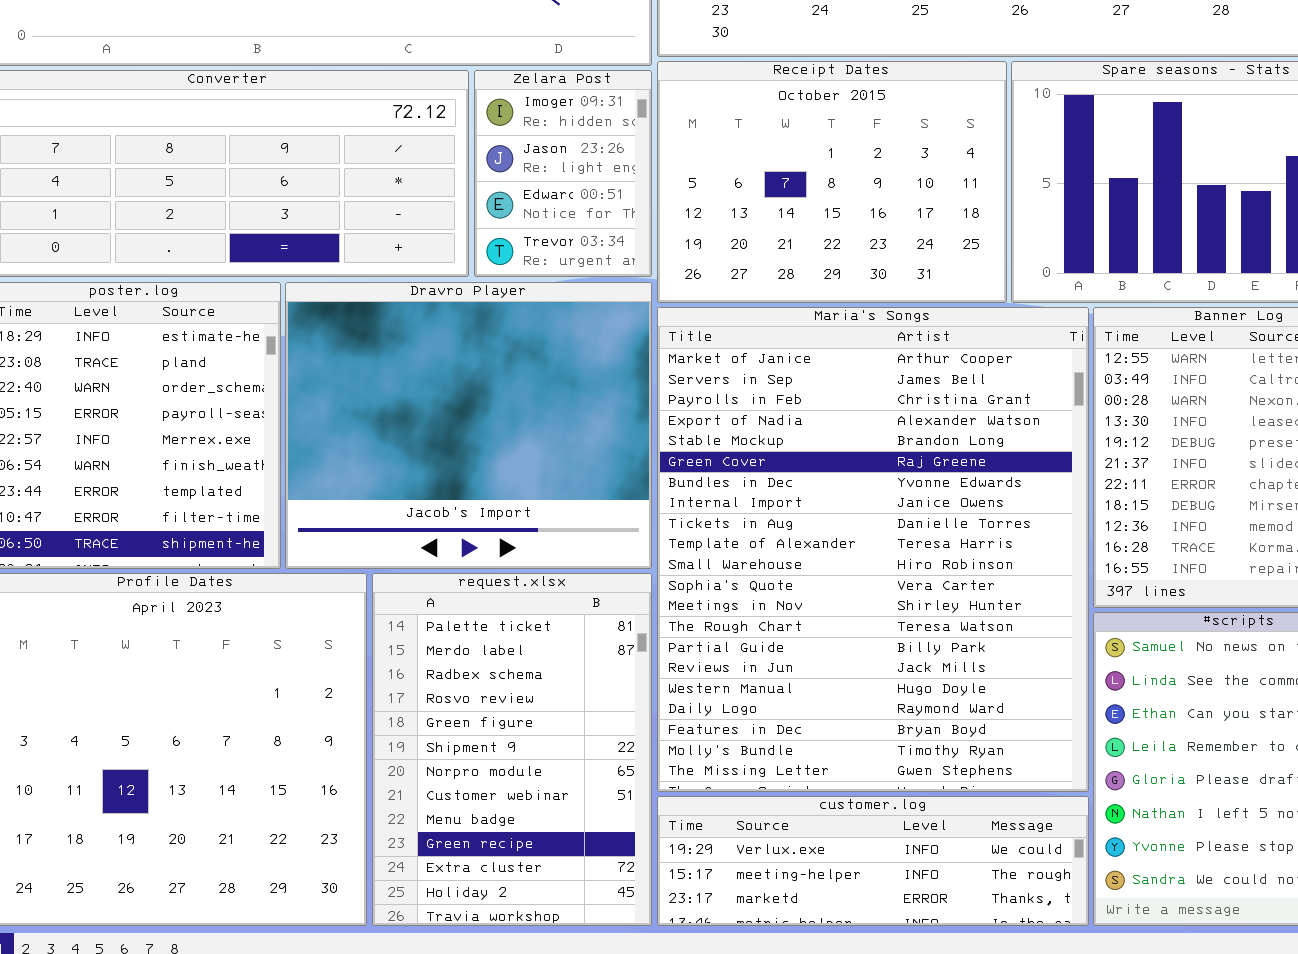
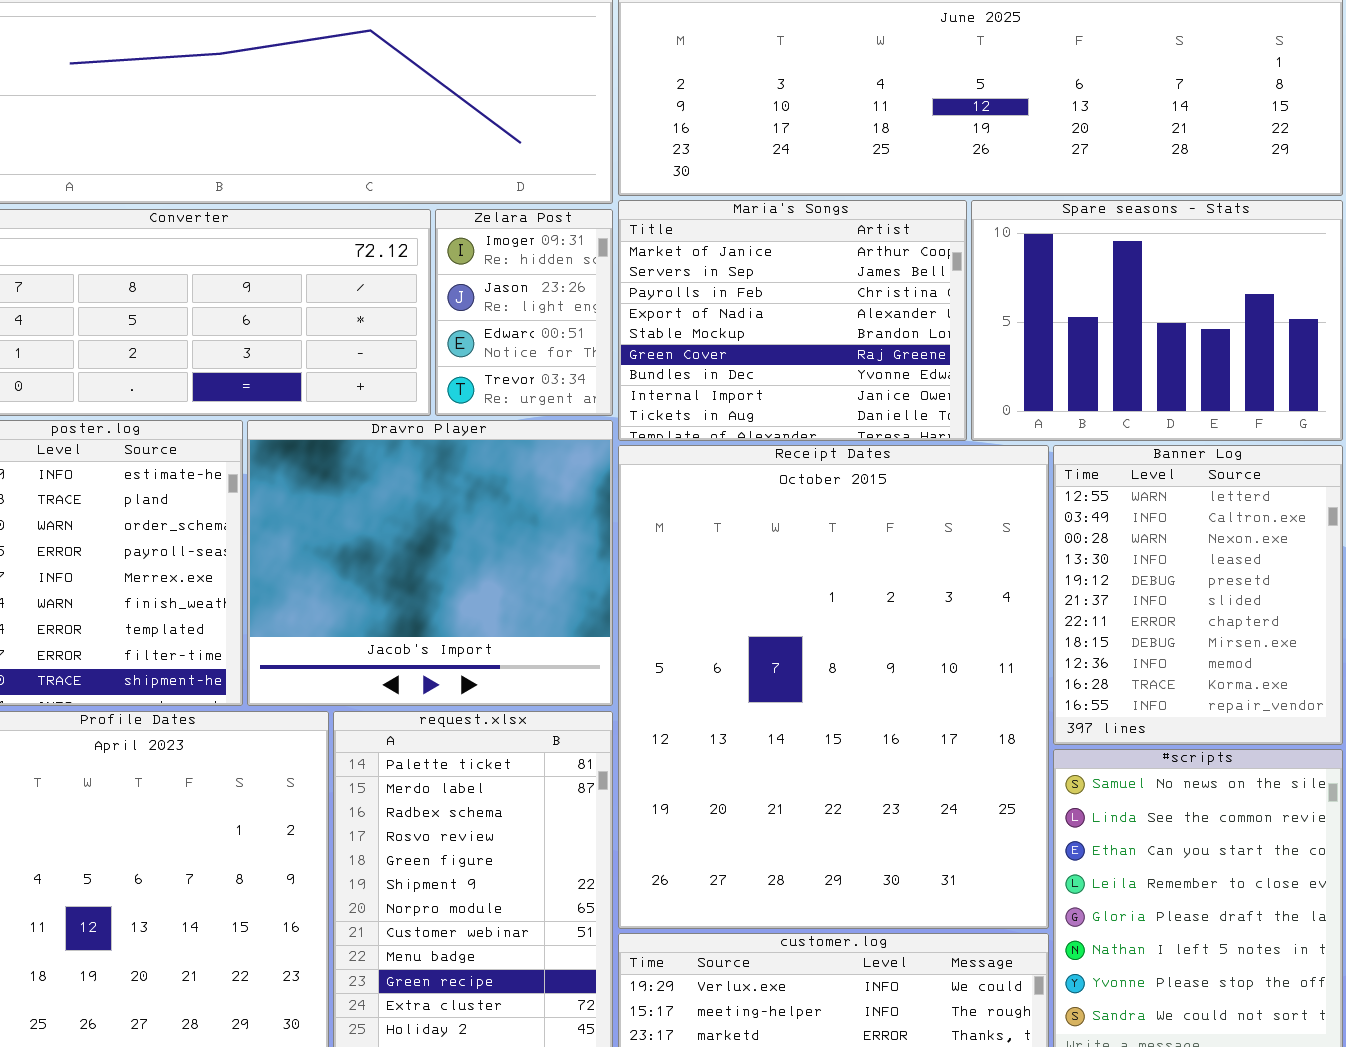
Receipt Dates: [657,61,1007,303] -> [618,445,1049,929], moved, resized
Maria's Songs: [657,307,1089,792] -> [618,200,967,441], moved, resized

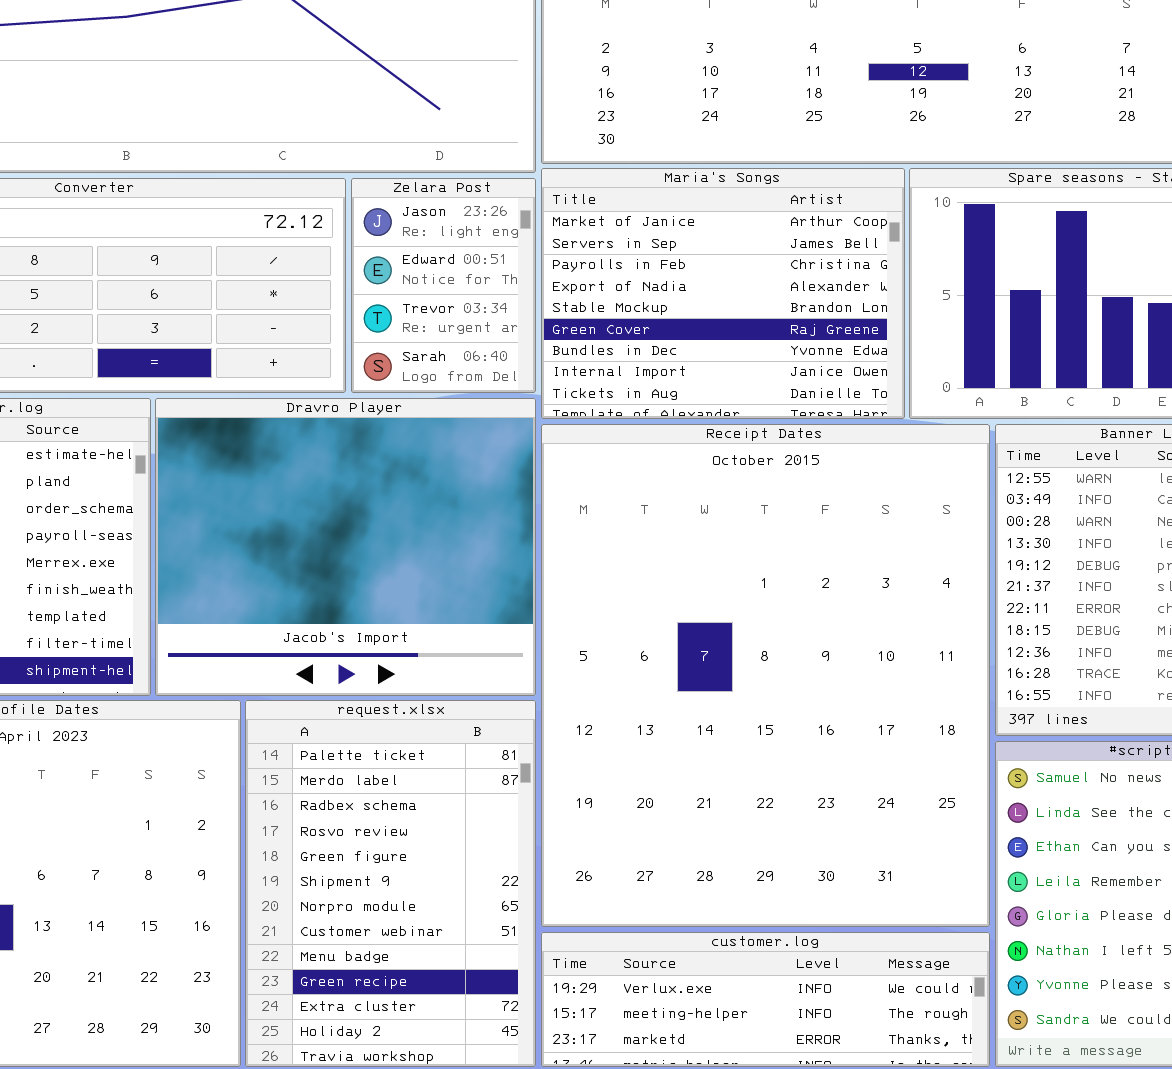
Zelara Post: [435,209,613,416] -> [351,178,536,393], scrolled down 1 row

